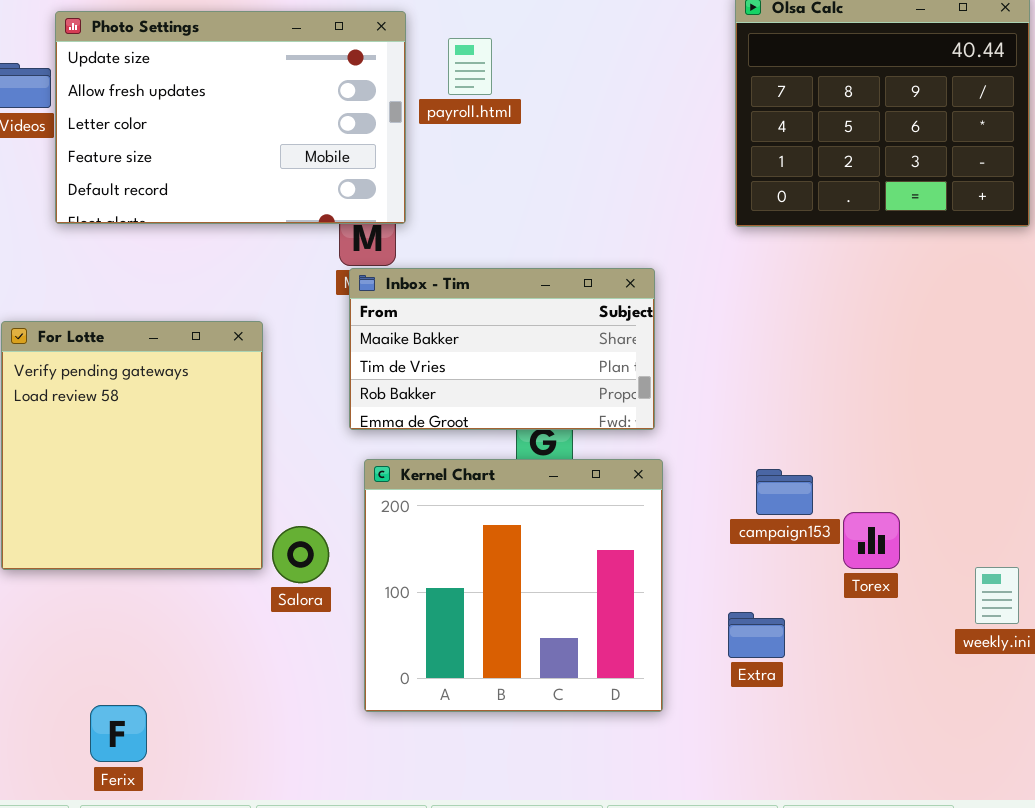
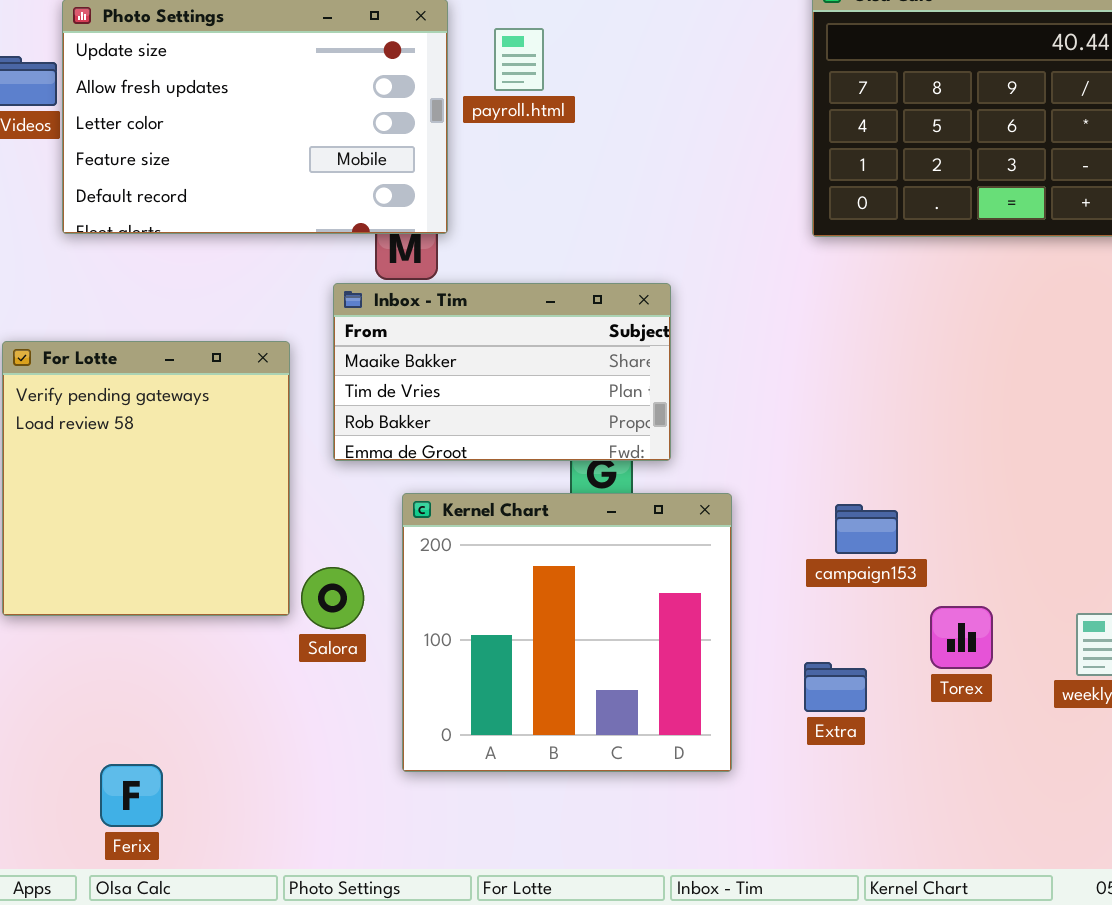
Inbox - Tim: [349,268,655,430] -> [333,283,671,461], moved
Torex: [843,512,900,569] -> [930,606,993,669], moved

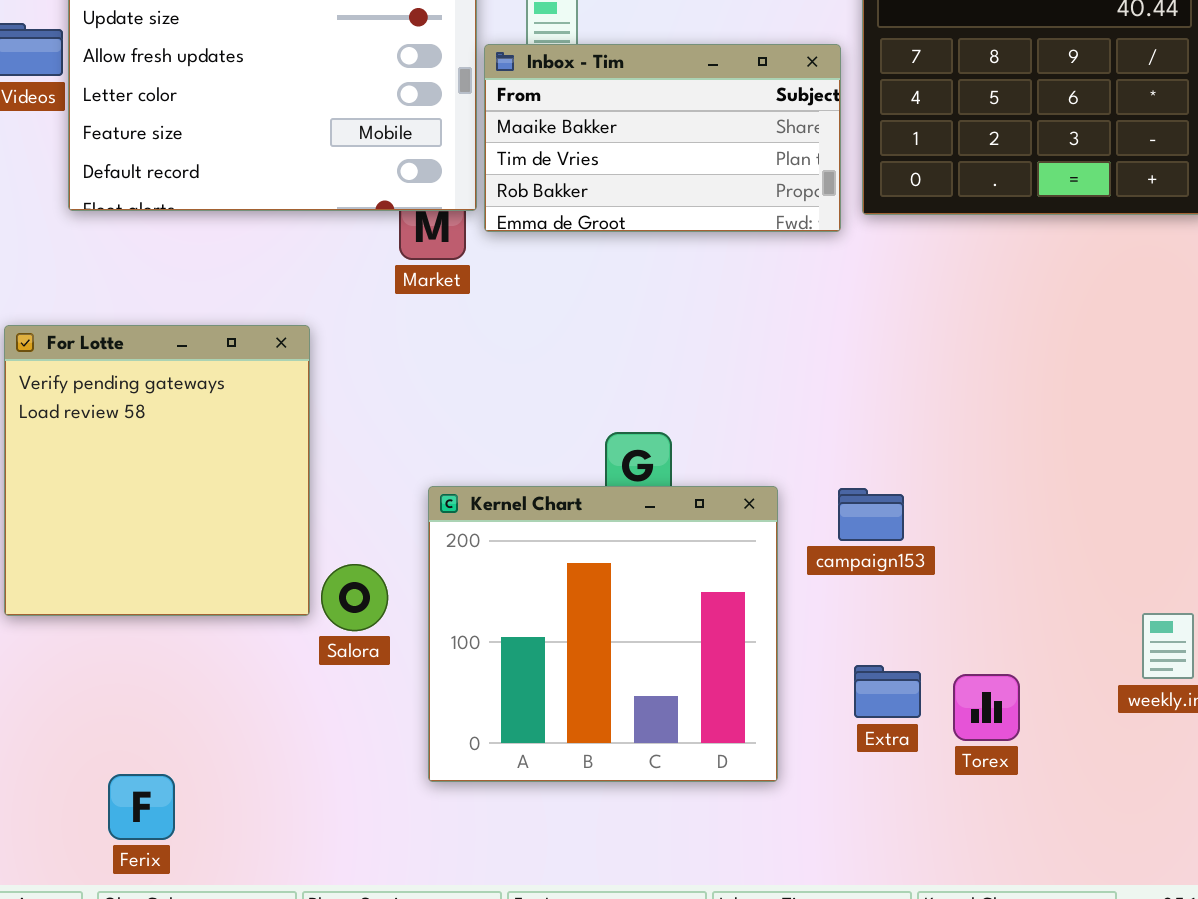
Inbox - Tim: [333,283,671,461] -> [484,44,841,232], moved
campaign153: [835,504,898,554] -> [838,488,904,541], moved
Torex: [930,606,993,669] -> [953,674,1020,741], moved

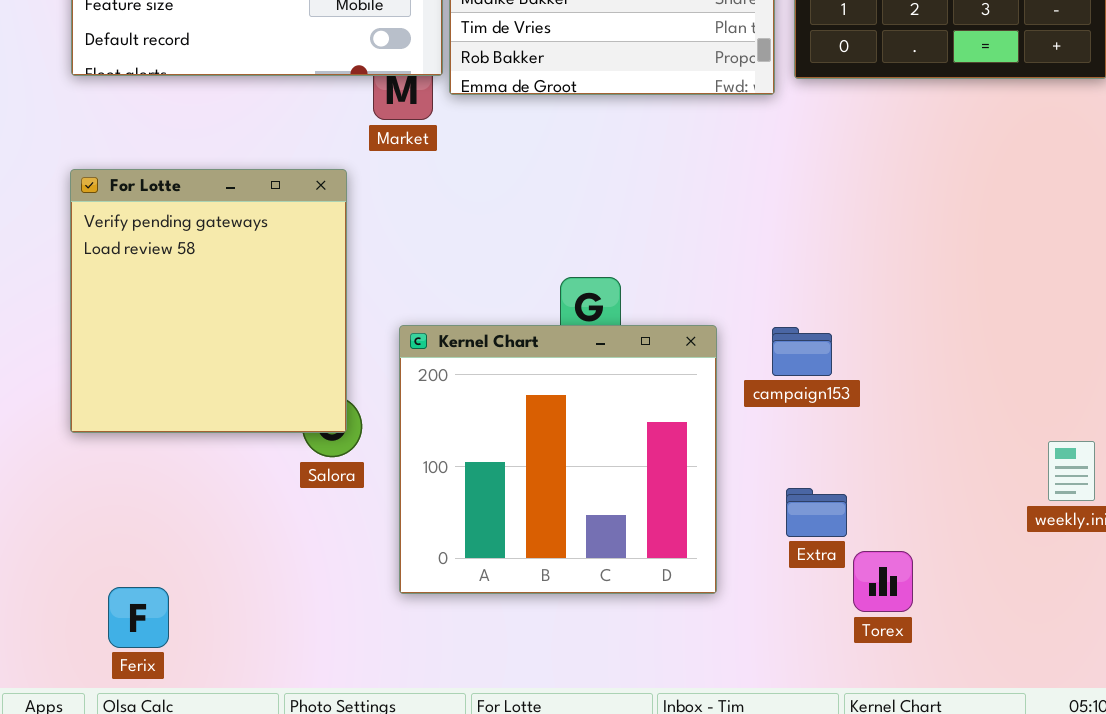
For Lotte: [4,325,310,616] -> [70,169,347,433], moved
Torex: [953,674,1020,741] -> [853,551,913,612], moved

